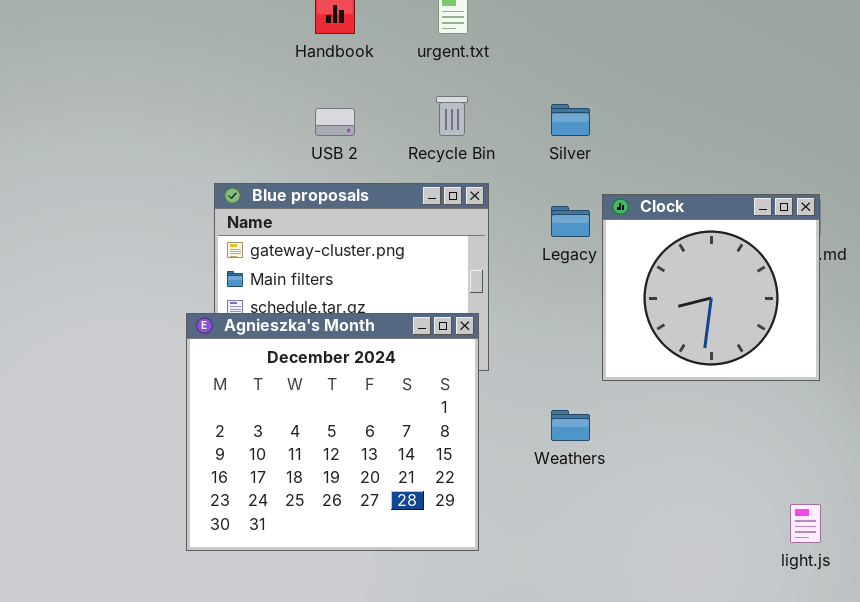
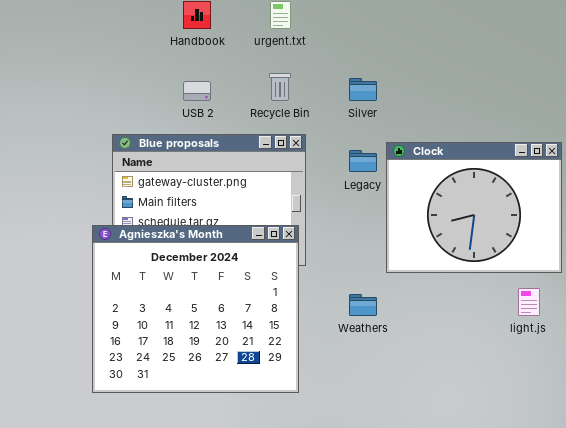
Clock: [602,194,820,381] -> [386,142,562,273], resized
light.js: [790,504,821,543] -> [518,288,540,316], moved

